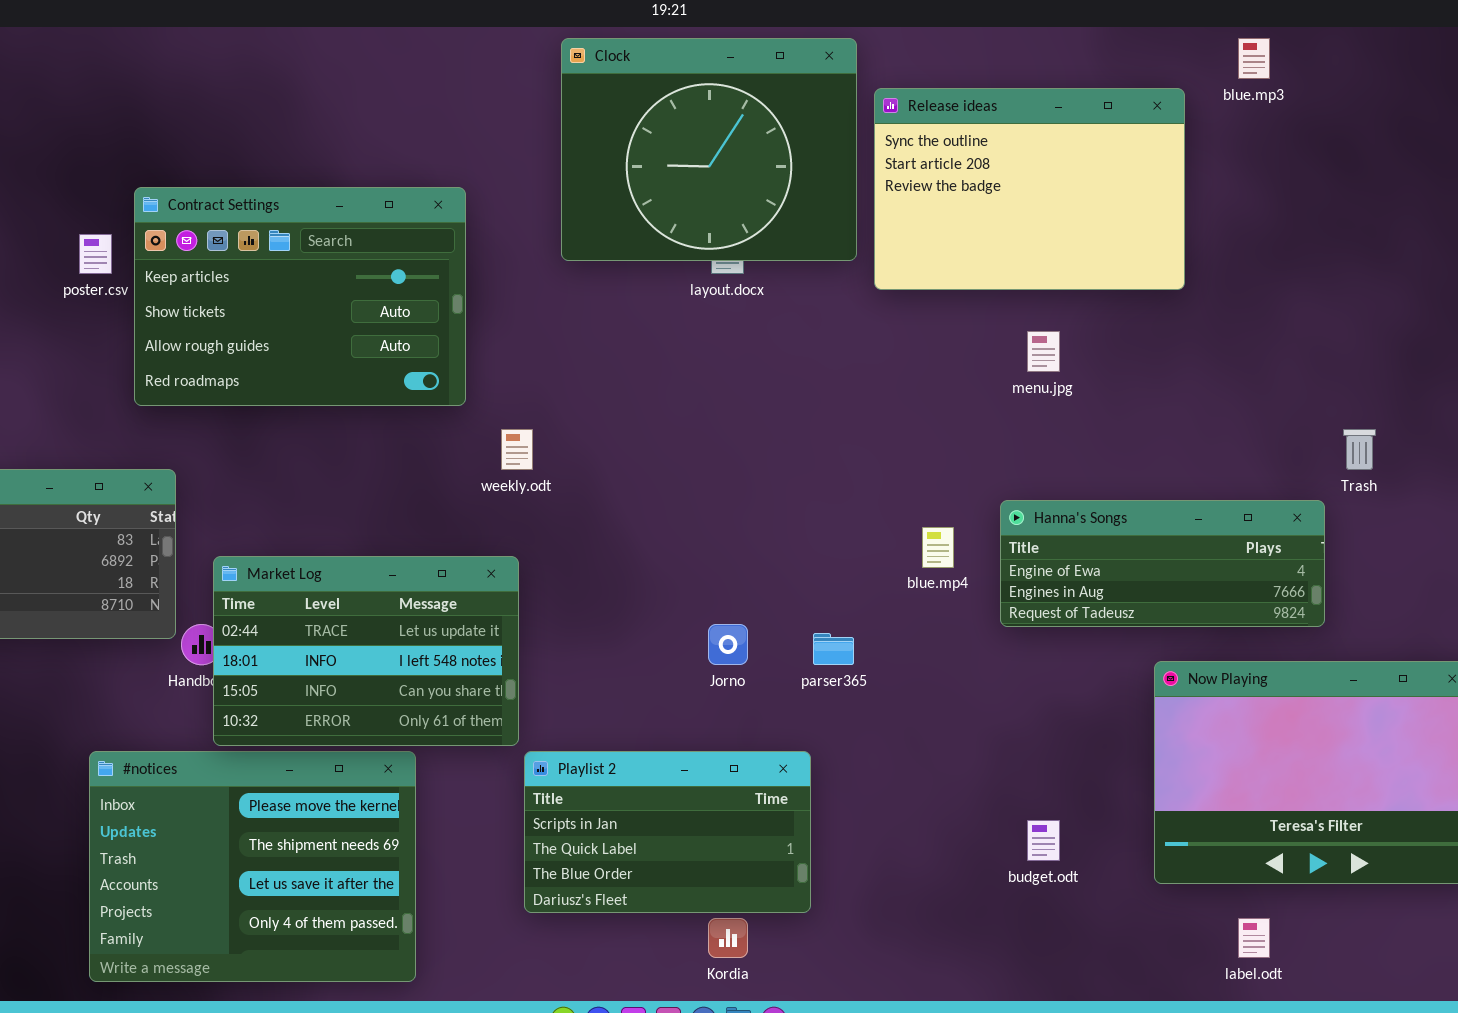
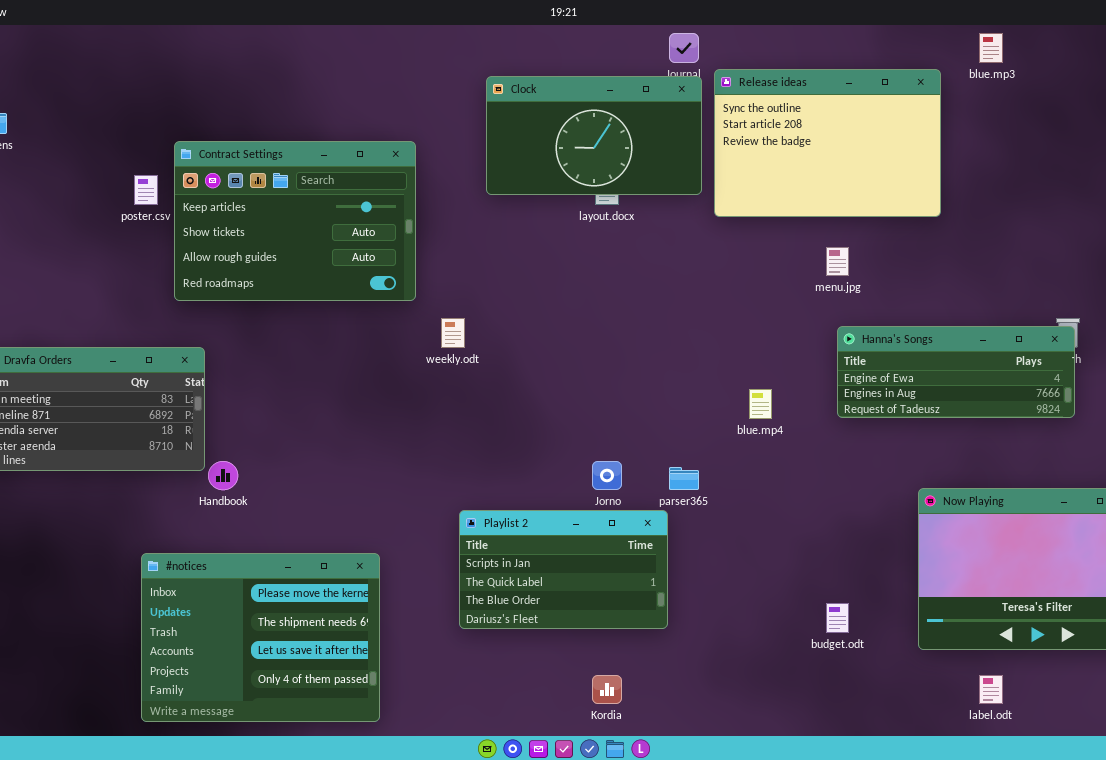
Clock: [561,38,857,261] -> [486,76,702,195], resized
Hanna's Songs: [1000,500,1325,627] -> [837,326,1075,418], moved
Market Log: [213,556,519,746] -> none, closed
Playlist 2: [524,751,811,913] -> [459,510,668,629], moved

